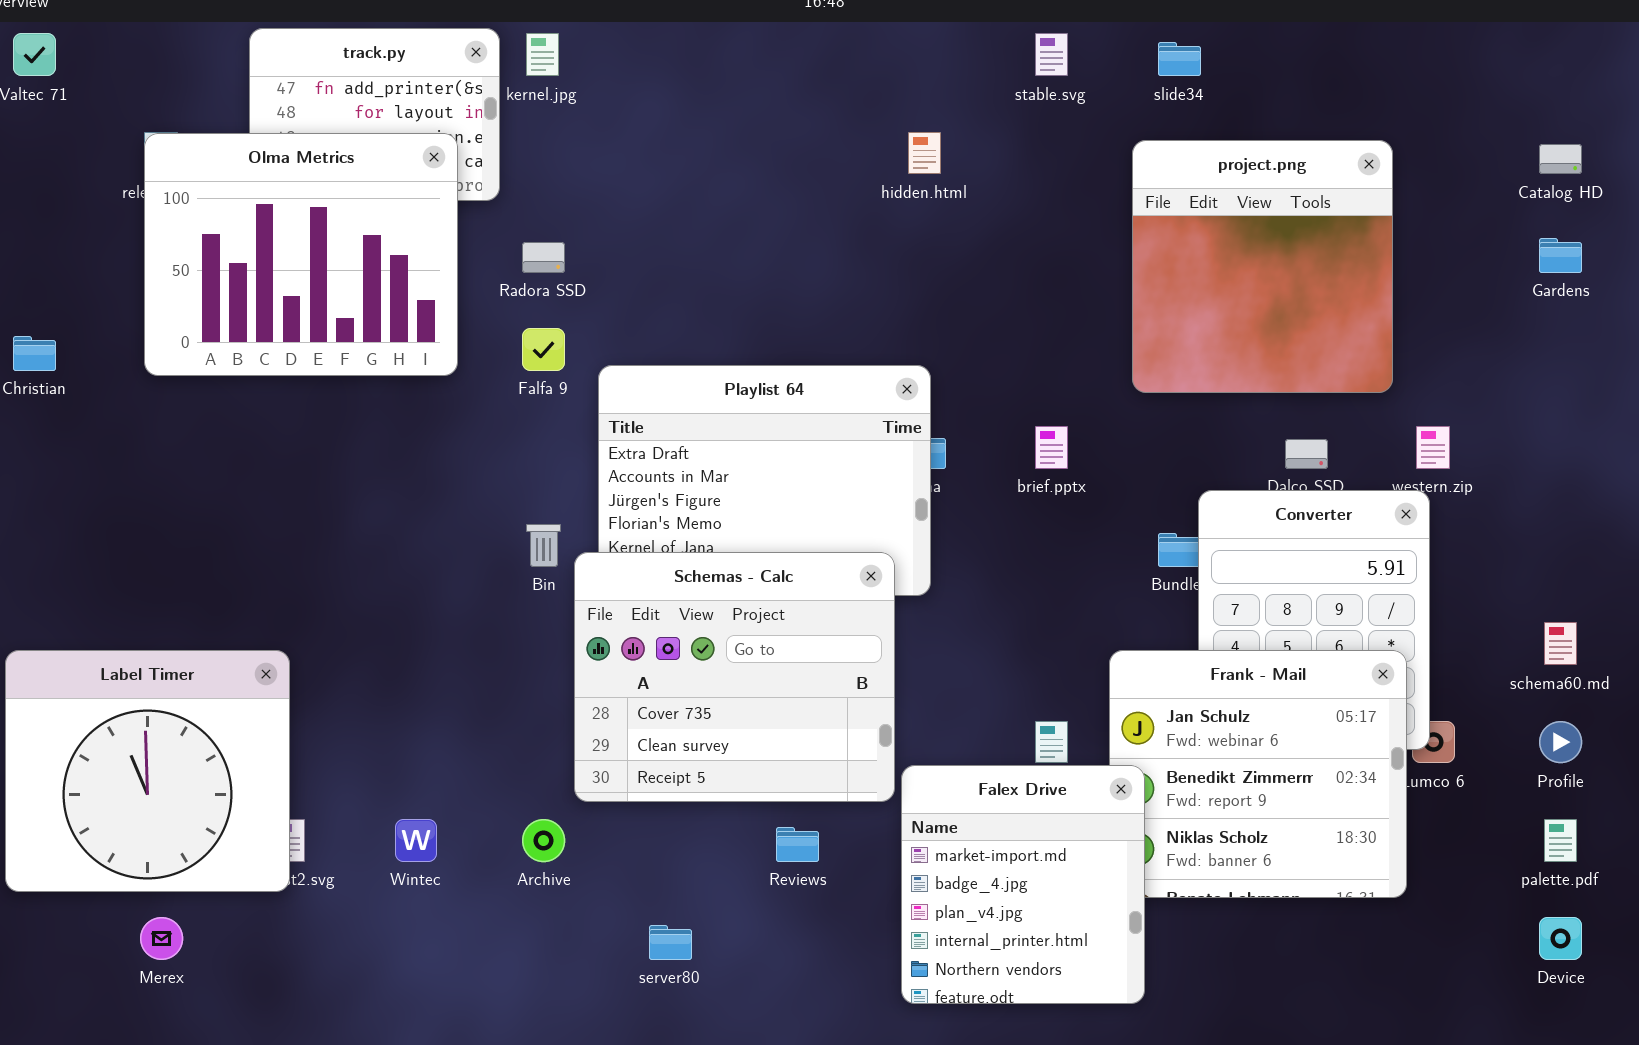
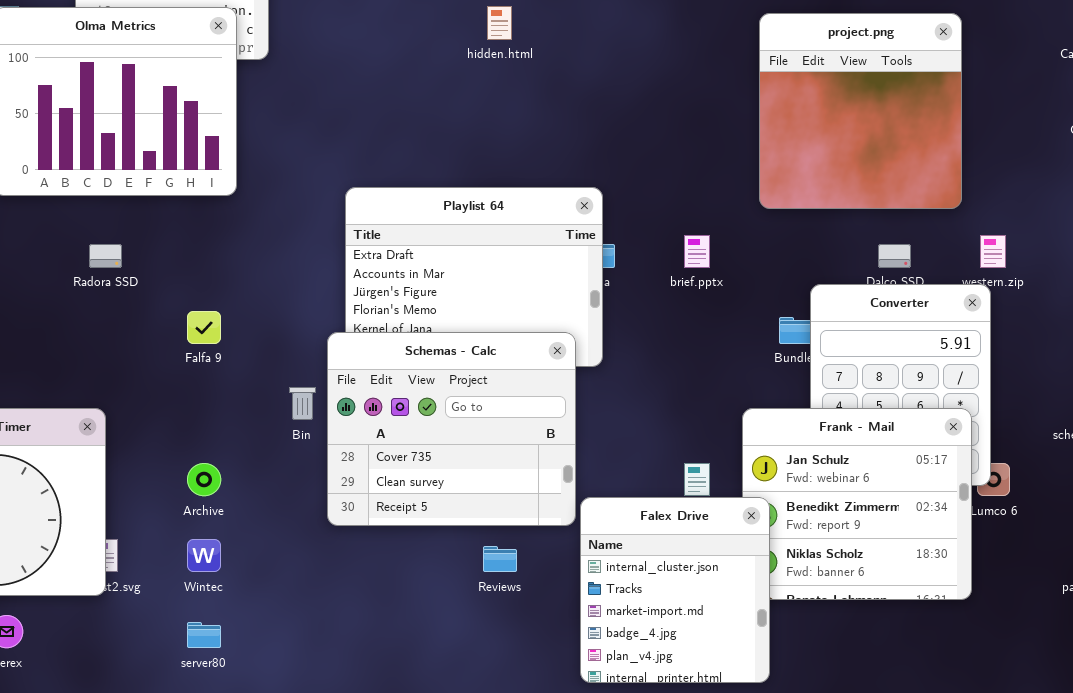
hidden.html: [908,132,941,174] -> [487,6,512,40], moved
Radora SSD: [522,242,565,273] -> [89,244,122,268], moved
Falfa 9: [522,328,565,371] -> [187,311,221,344], moved
Bin: [526,524,561,567] -> [289,387,316,420], moved
Falex Drive: [901,765,1145,1004] -> [580,497,770,683], scrolled up 2 rows
Archive: [522,819,565,862] -> [187,463,221,496], moved
server80: [649,925,692,960] -> [187,622,221,648], moved

